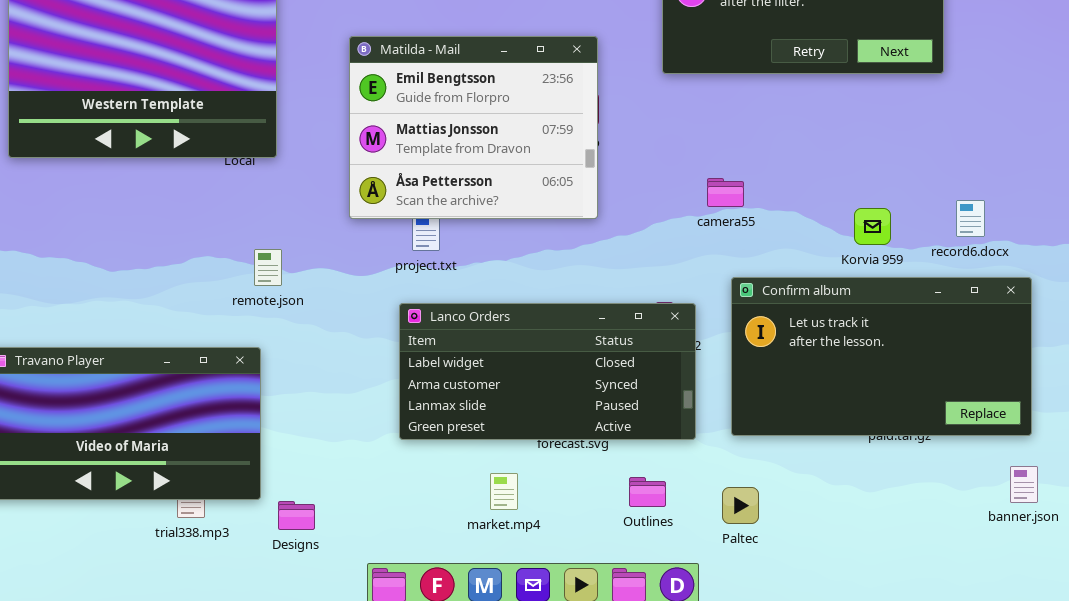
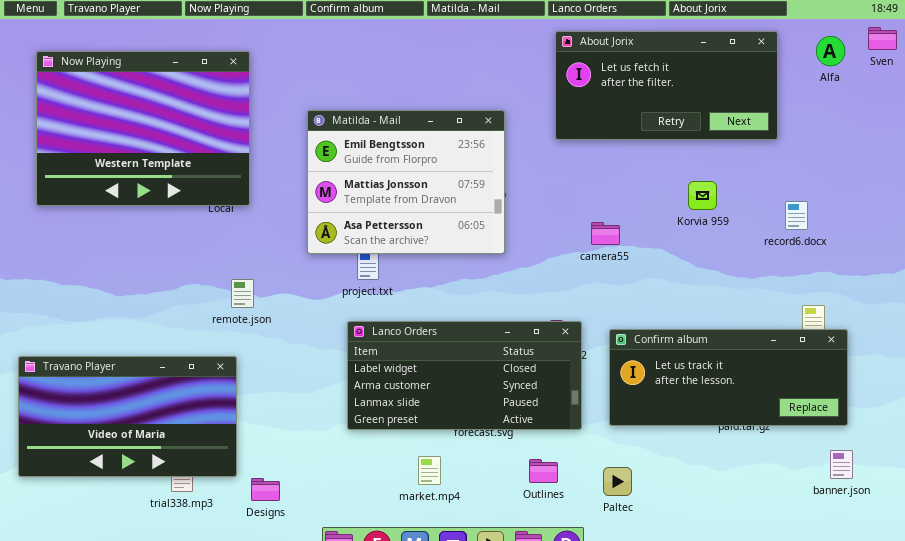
record6.docx: [956,200,985,237] -> [785,201,808,230], moved
Korvia 959: [854,208,891,245] -> [688,181,717,210], moved
Confirm album: [731,277,1032,436] -> [609,329,848,426], resized

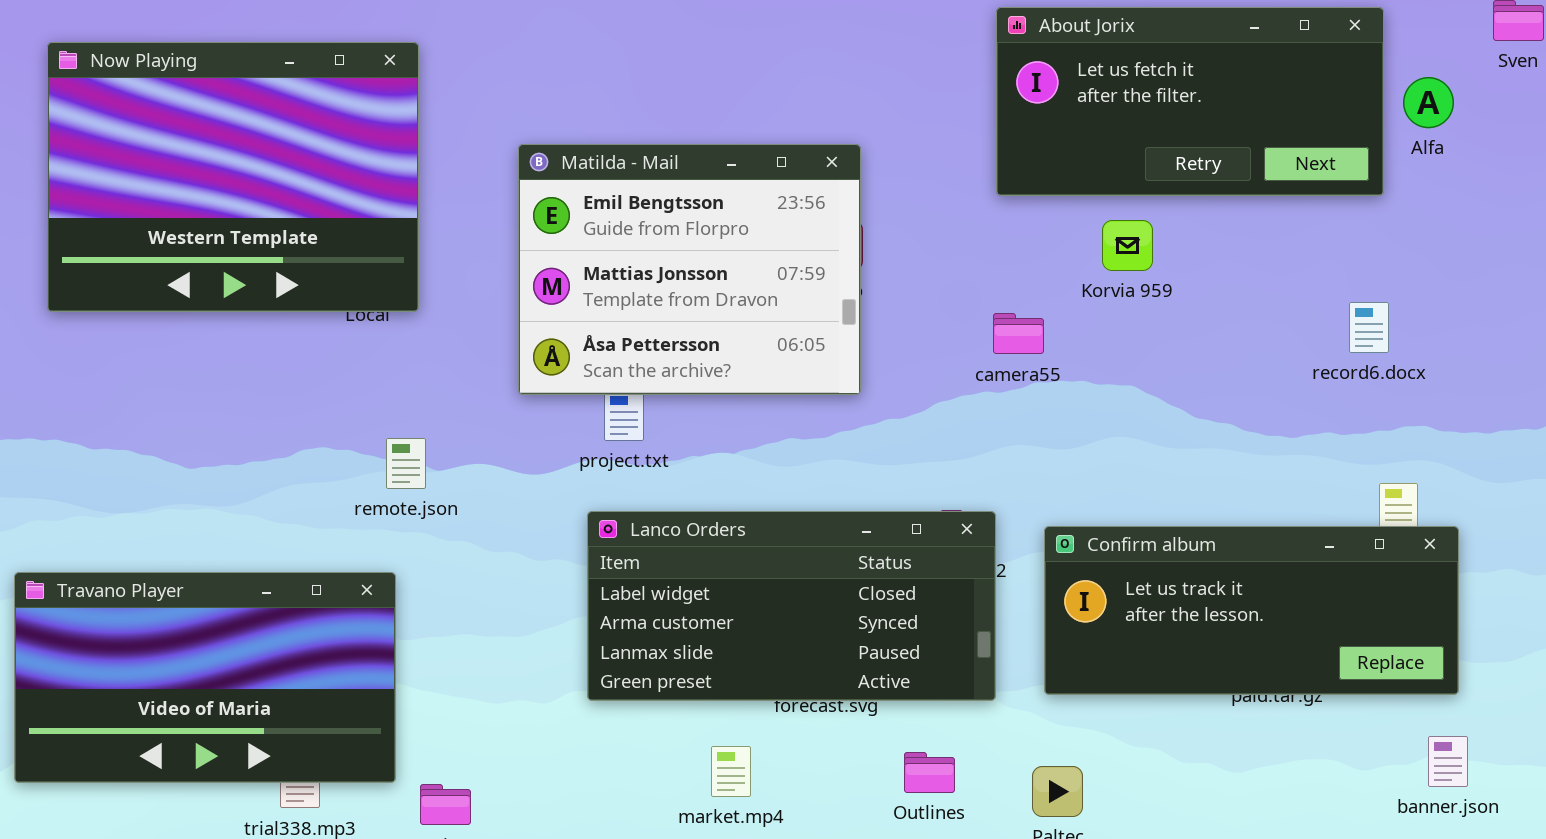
About Jorix: [555,31,778,140] -> [996,7,1384,196], moved
Alfa: [816,36,845,66] -> [1403,77,1454,128], moved
Korvia 959: [688,181,717,210] -> [1102,220,1153,271], moved
camera55: [591,222,620,245] -> [993,313,1044,354], moved

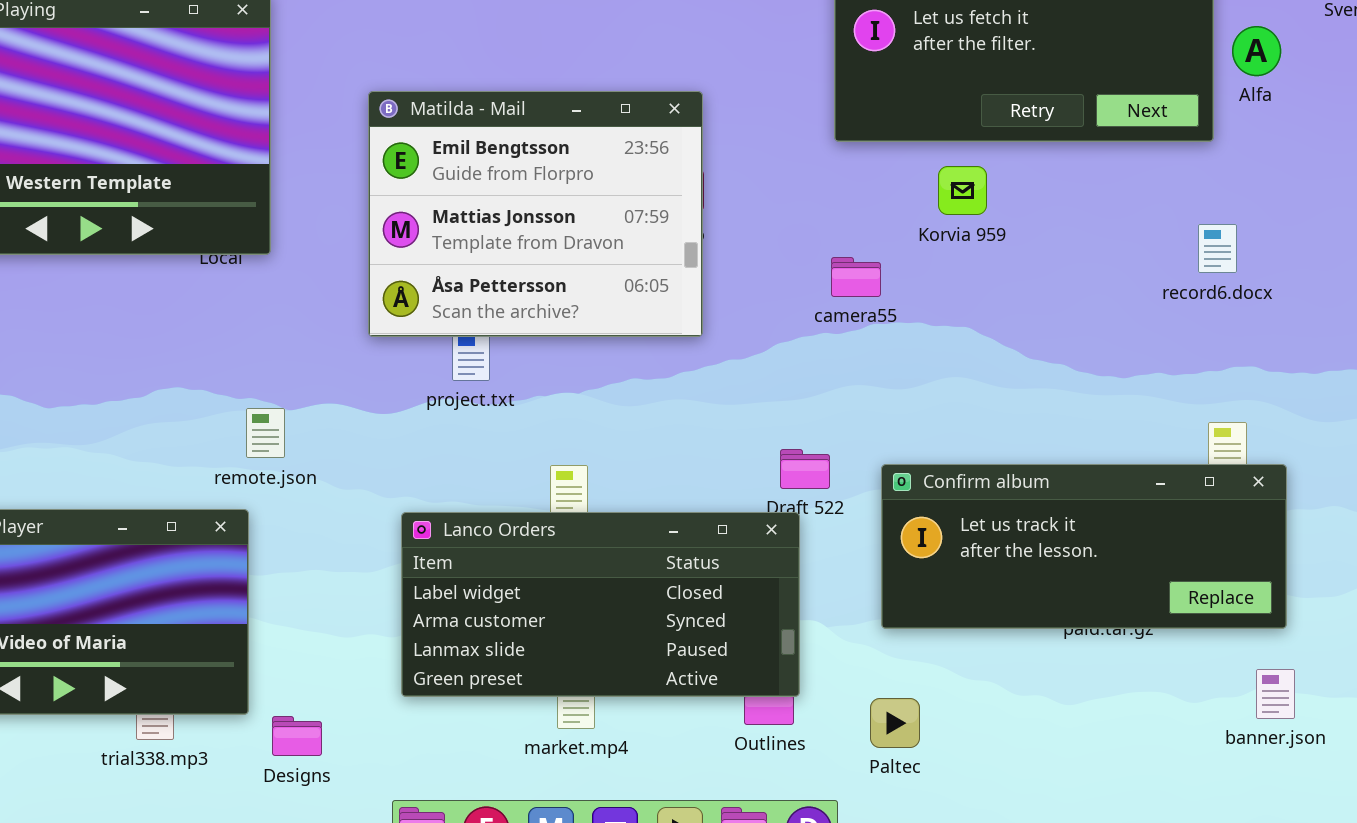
record6.docx: [1349,302,1389,353] -> [1198,224,1237,273], moved
remote.json: [386,438,426,489] -> [246,408,285,458], moved
Lanco Orders: [587,511,996,701] -> [401,512,800,697], moved

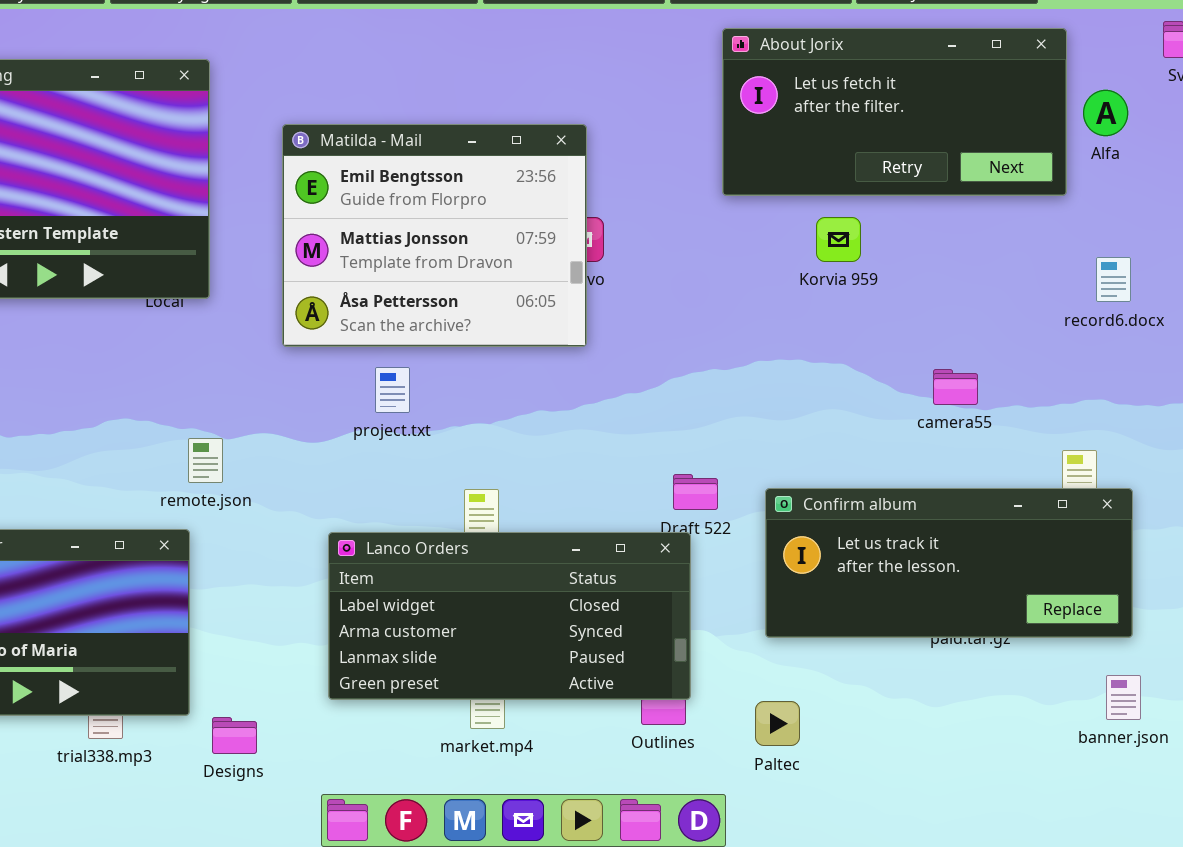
Matilda - Mail: [368,91,703,337] -> [282,124,587,347], moved
record6.docx: [1198,224,1237,273] -> [1096,257,1131,302], moved
camera55: [831,257,881,297] -> [933,369,978,405], moved

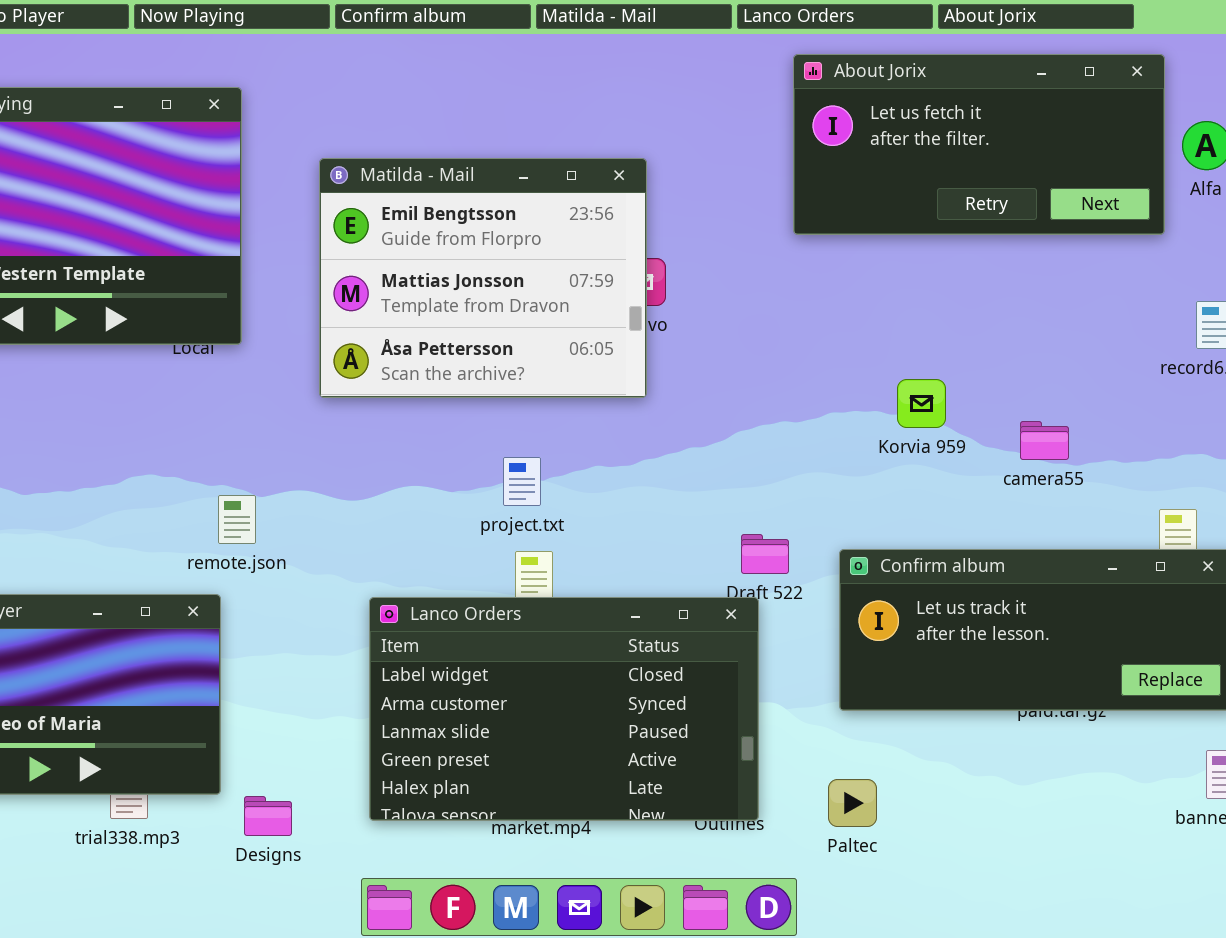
Korvia 959: [816,217,861,262] -> [897,379,946,428], moved
project.txt: [375,367,410,413] -> [503,457,541,506], moved
Lanco Orders: [328,532,691,700] -> [369,597,759,821], resized

